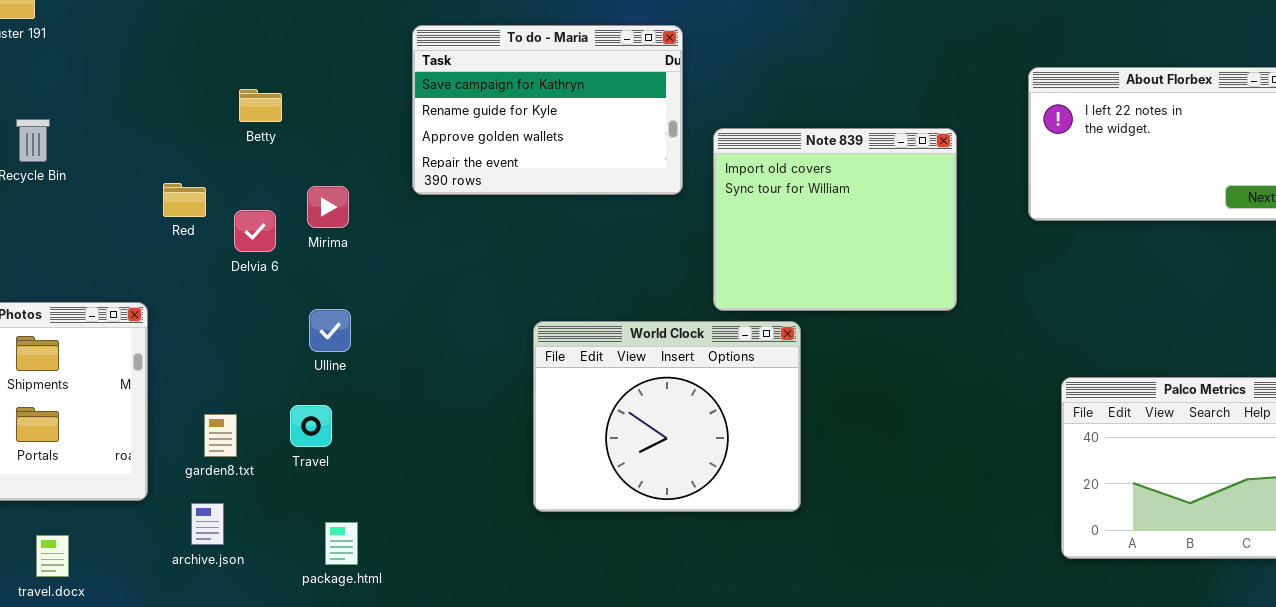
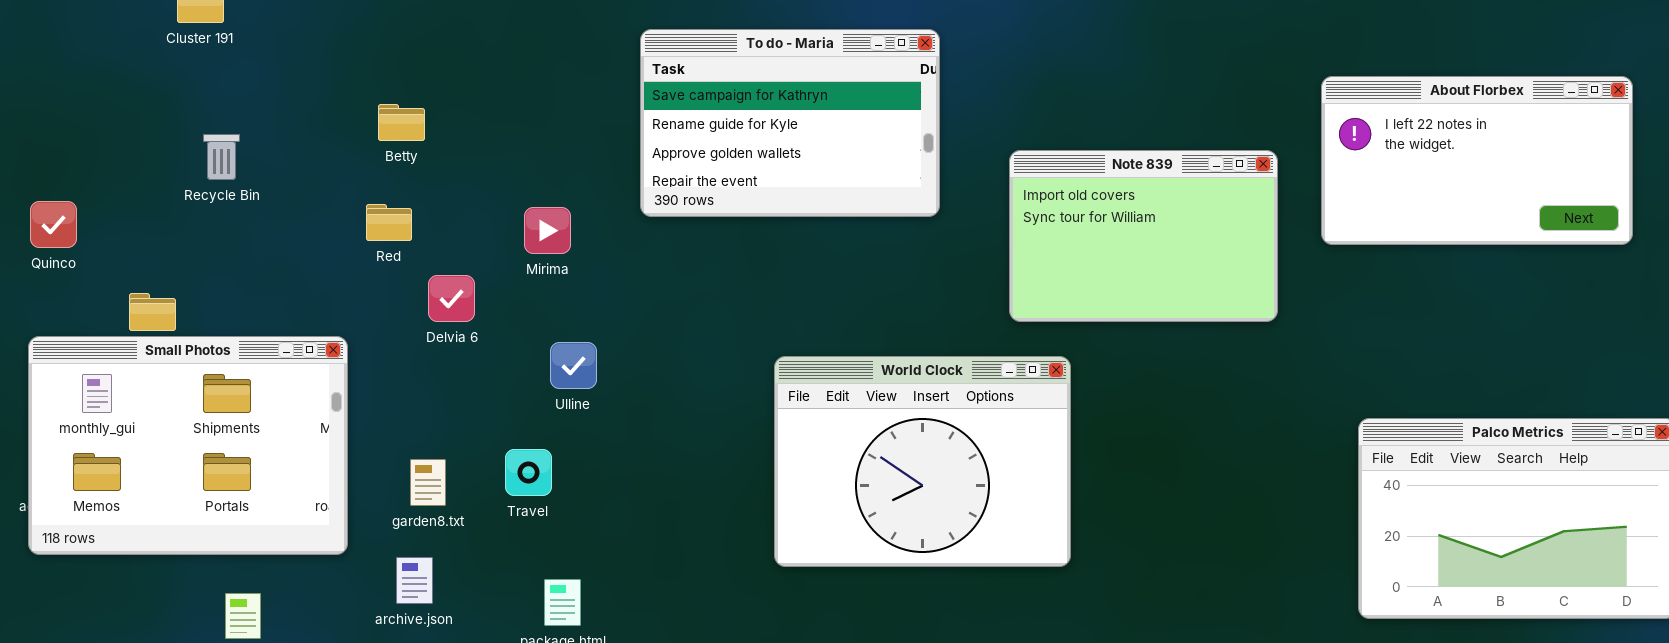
Betty: [239,89,282,122] -> [378,104,425,141], moved
Note 839: [713,128,957,311] -> [1009,150,1278,322], moved, resized
Delvia 6: [234,210,276,252] -> [428,275,475,322], moved
Ulline: [309,309,351,352] -> [550,342,597,389], moved

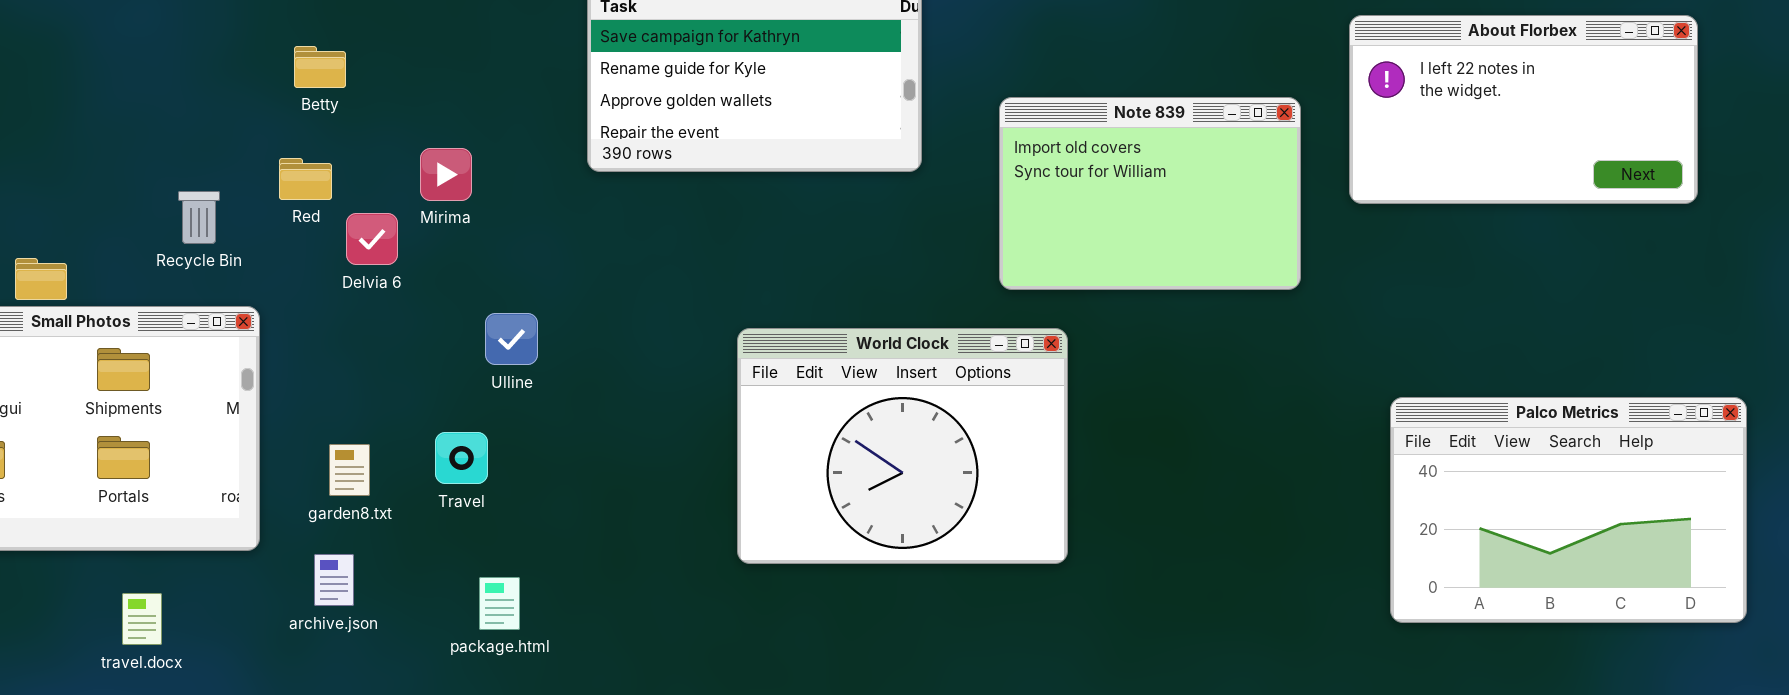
Recycle Bin: [203,134,240,180] -> [178,191,220,244], moved
Mirima: [524,207,571,254] -> [420,148,472,201], moved
Delvia 6: [428,275,475,322] -> [346,213,398,265], moved

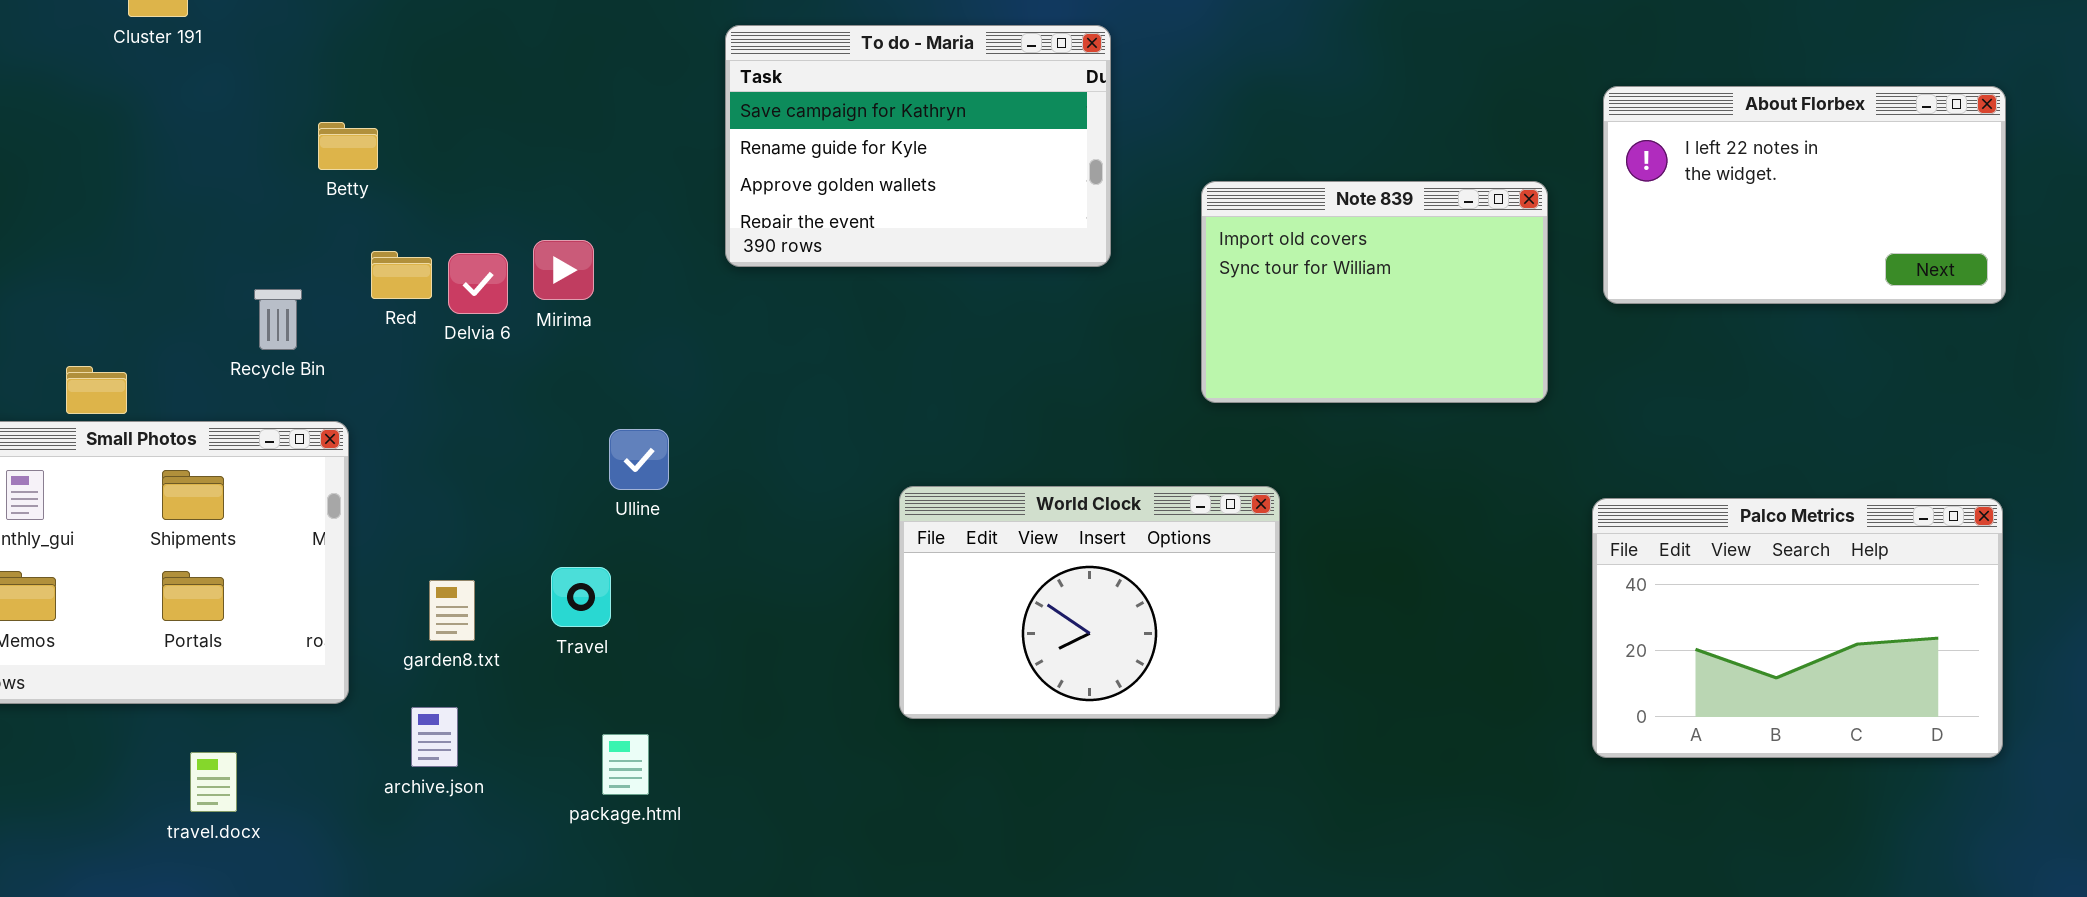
Betty: [294,46,346,88] -> [318,122,378,170], moved
Delvia 6: [346,213,398,265] -> [448,253,508,314], moved
World Clock: [737,328,1068,564] -> [899,486,1280,719], resized
Palco Metrics: [1390,397,1747,623] -> [1592,498,2003,758], moved

